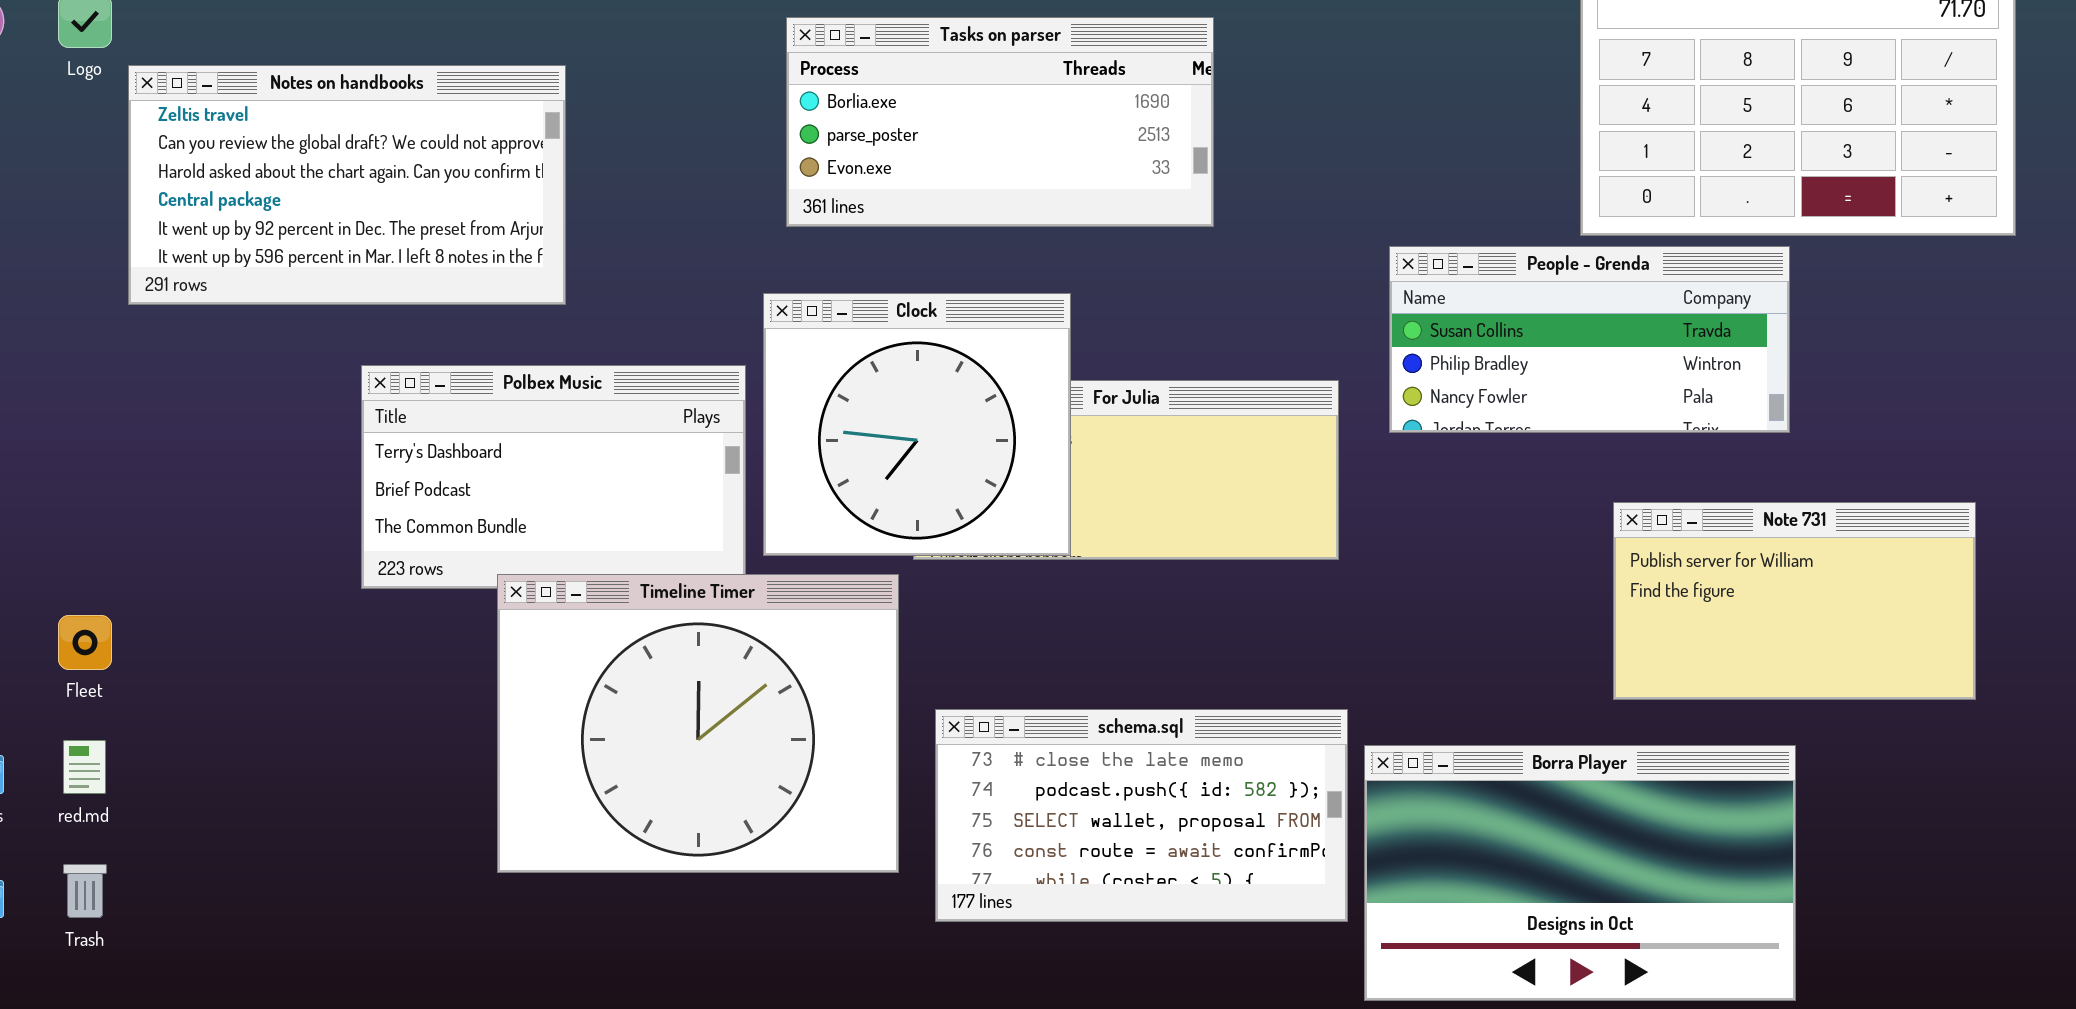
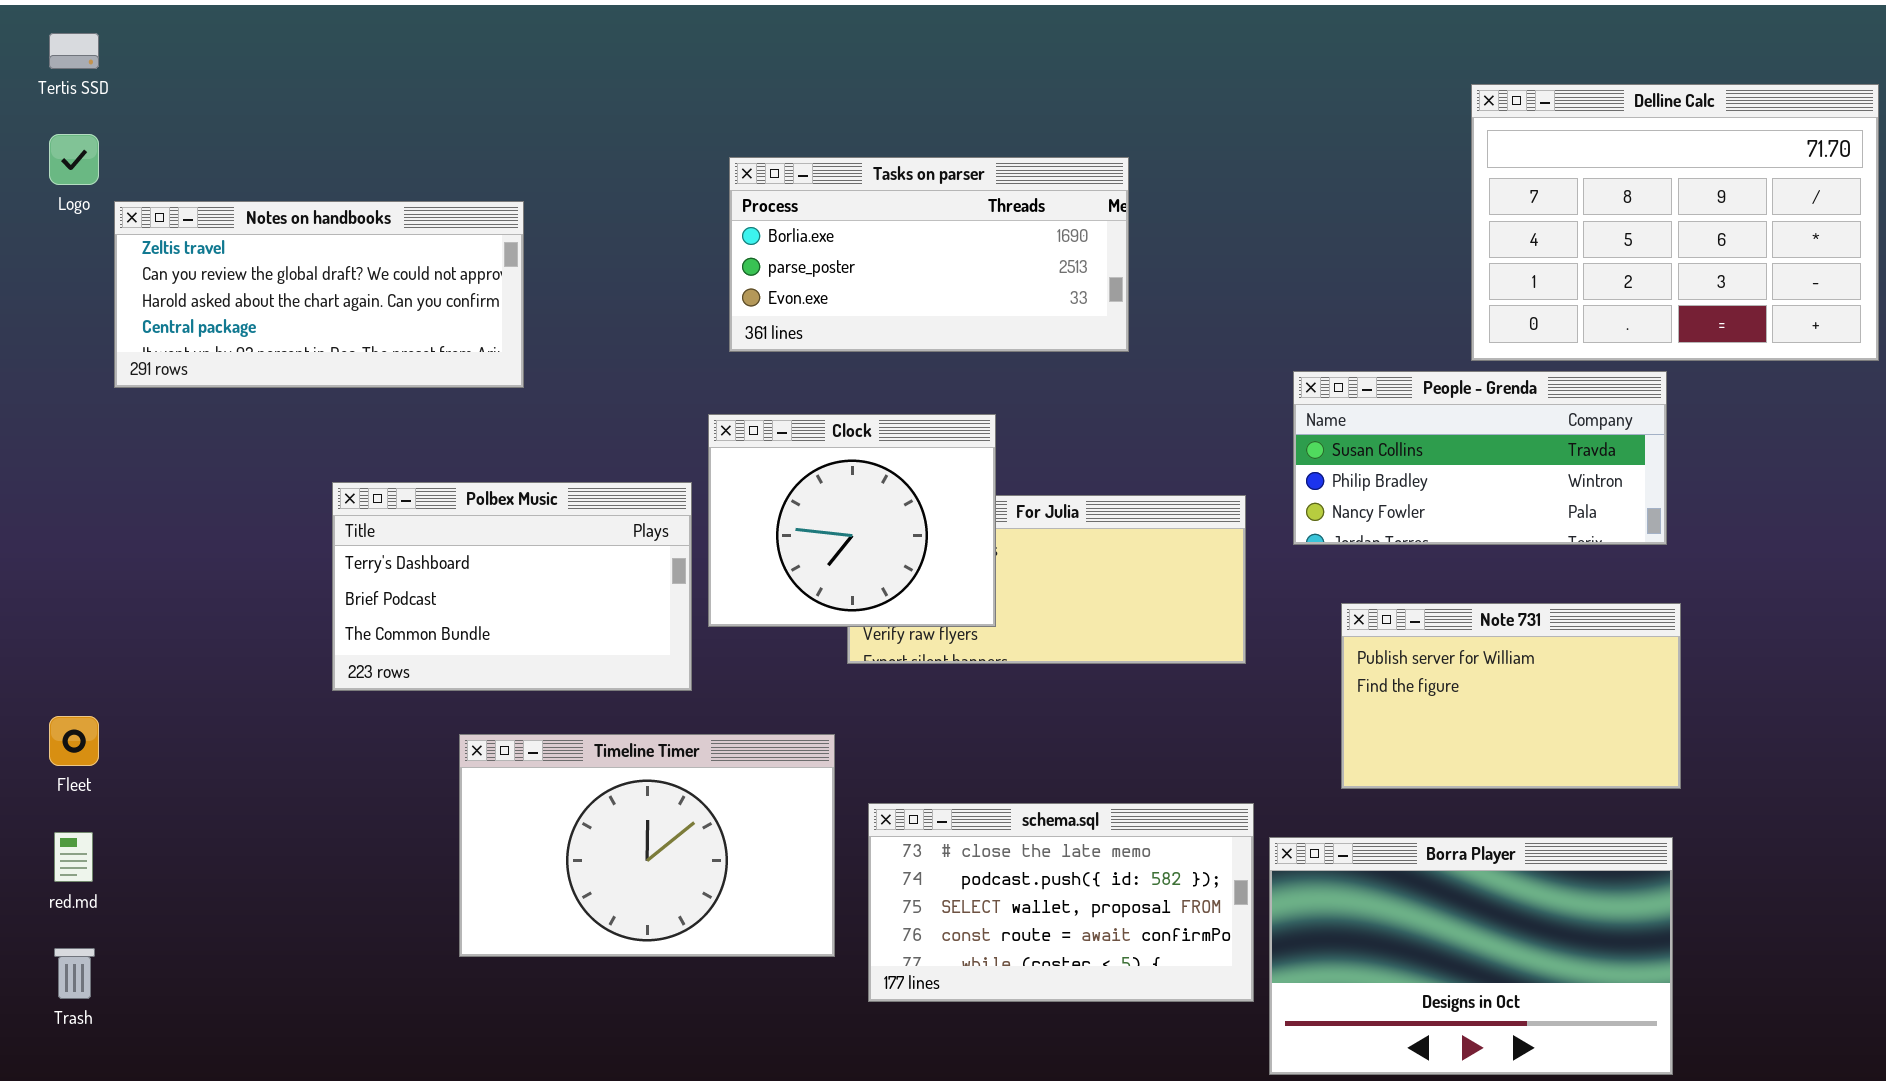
Notes on handbooks: [128,65,566,305] -> [114,201,524,388], resized
Clock: [763,293,1071,556] -> [708,414,996,627], resized
Note 731: [1613,502,1976,700] -> [1341,603,1681,789], moved
Timeline Timer: [497,574,899,873] -> [459,734,835,957], resized

